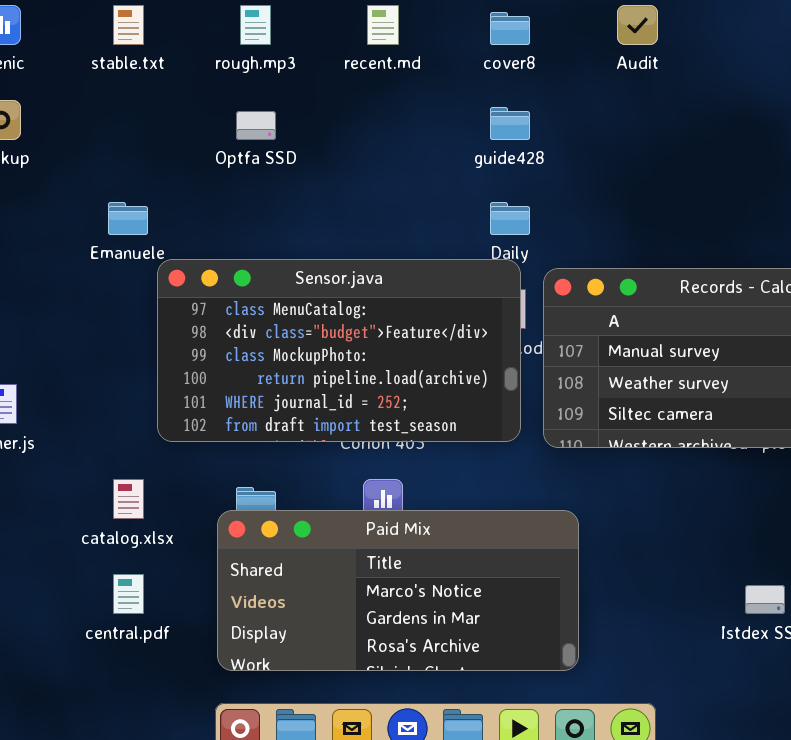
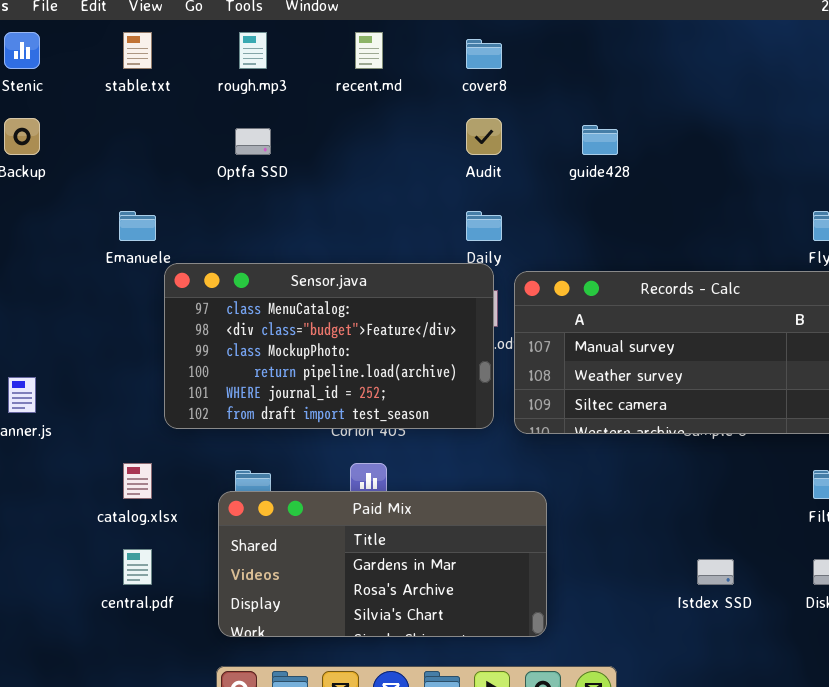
Audit: [617,5,658,45] -> [466,118,502,155], moved
guide428: [490,107,530,140] -> [582,125,618,155], moved
Paid Mix: [217,510,579,671] -> [218,491,547,637], scrolled down 1 row

